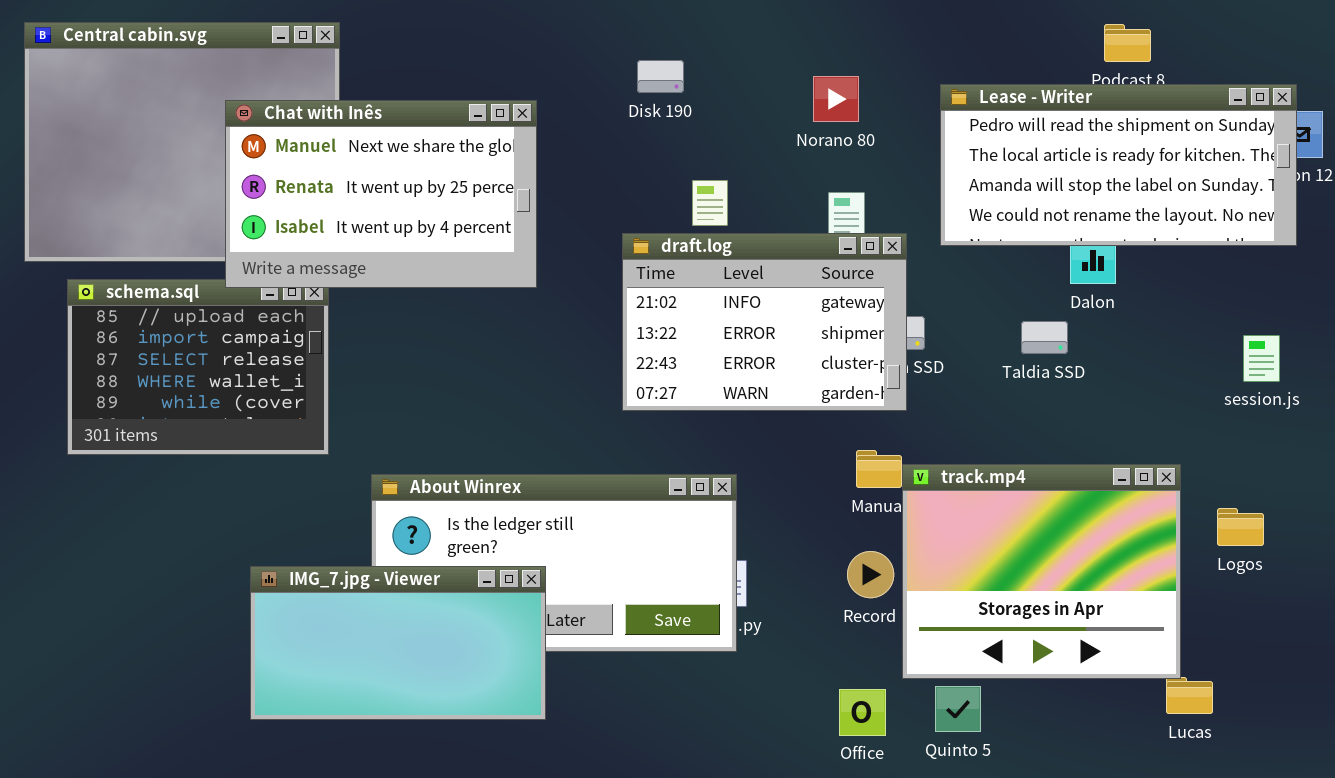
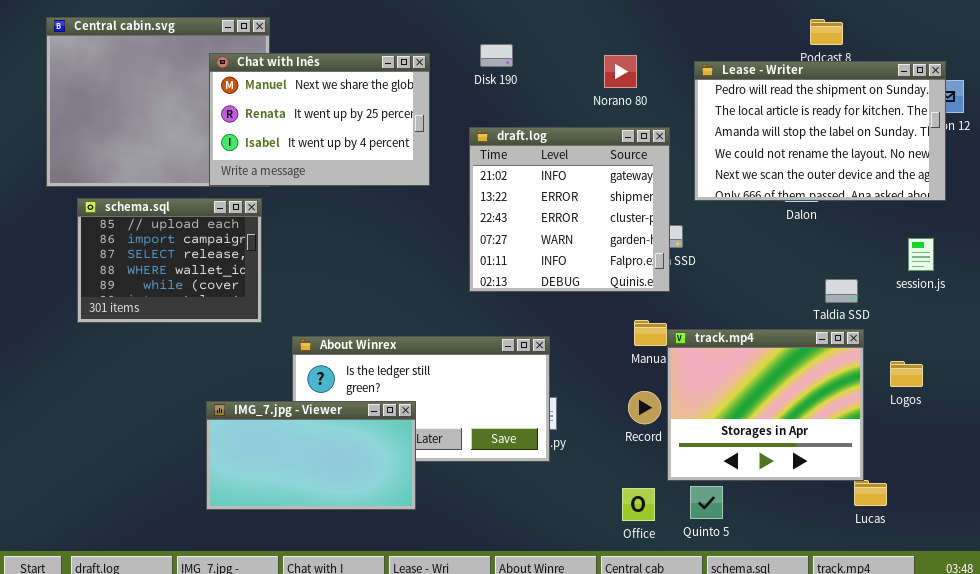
Lease - Writer: [940,84,1297,246] -> [694,61,946,201], resized
Chat with Inês: [225,100,537,288] -> [209,53,430,186], moved
draft.log: [622,233,907,411] -> [469,127,670,292], resized
Taldia SSD: [1021,321,1068,354] -> [825,279,858,303], moved

